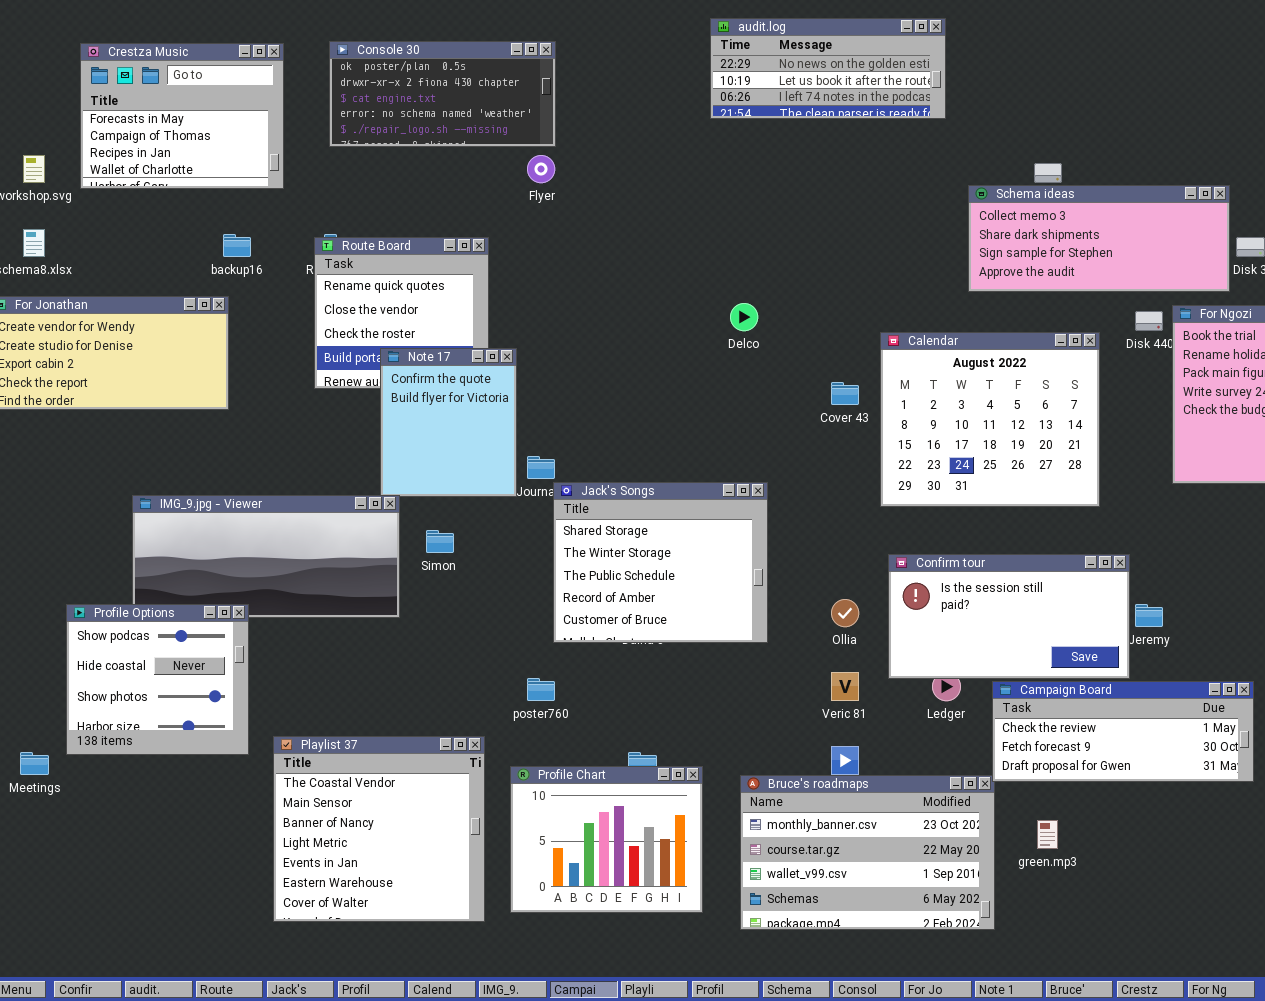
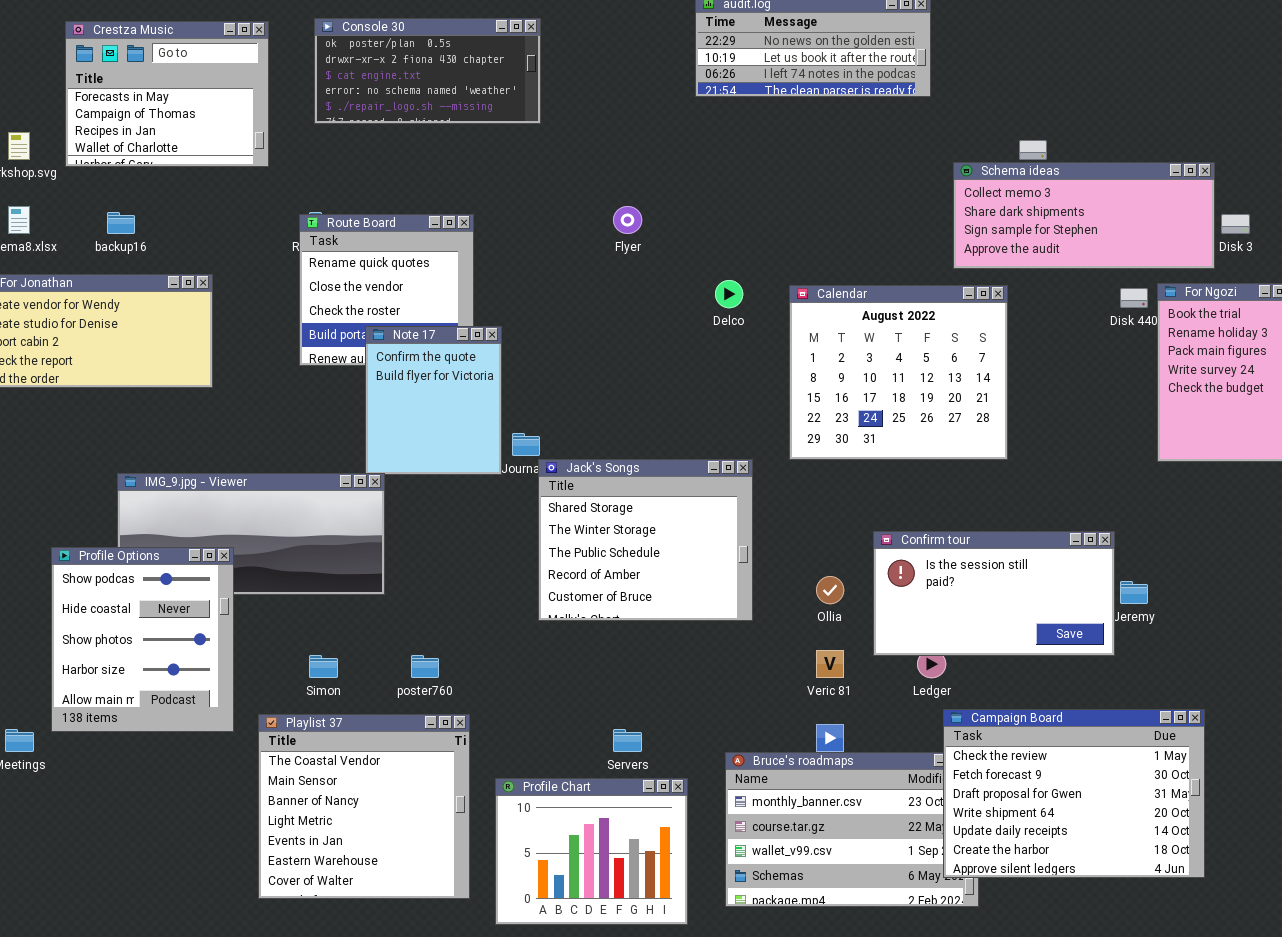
Flyer: [527,155,555,183] -> [613,206,642,234], moved
backup16: [223,234,251,257] -> [107,212,135,234], moved
Calendar: [880,332,1100,507] -> [789,285,1008,460], moved
Simon: [426,530,454,553] -> [309,655,338,678], moved
Profile Options: [66,604,249,755] -> [51,547,234,732], resized
poster760: [527,678,555,701] -> [411,655,439,678], moved
Campaign Board: [992,681,1254,782] -> [943,709,1205,878], moved, resized
Profile Chart: [510,766,703,913] -> [495,778,688,925], moved

